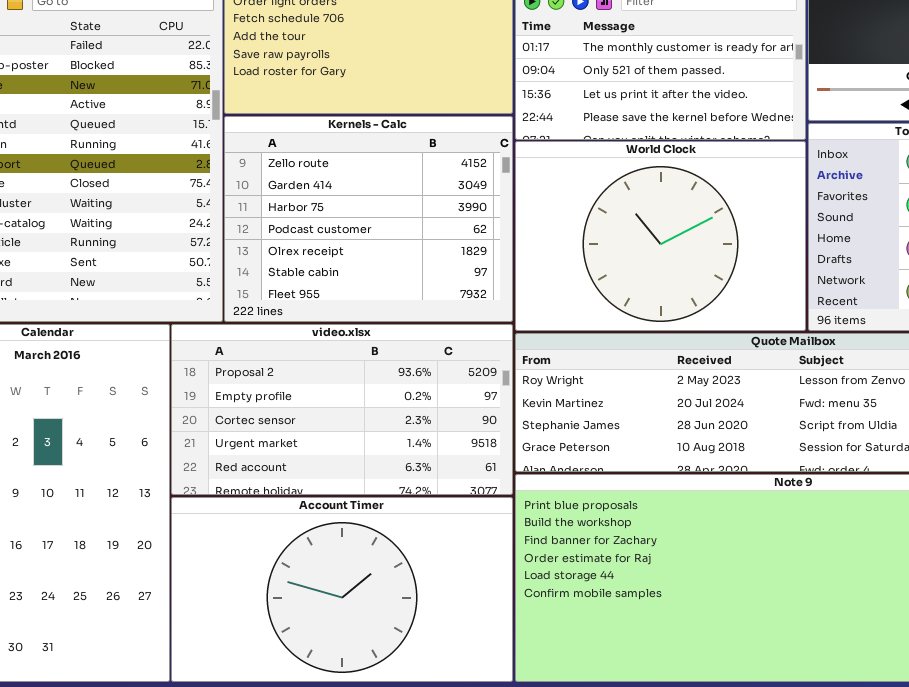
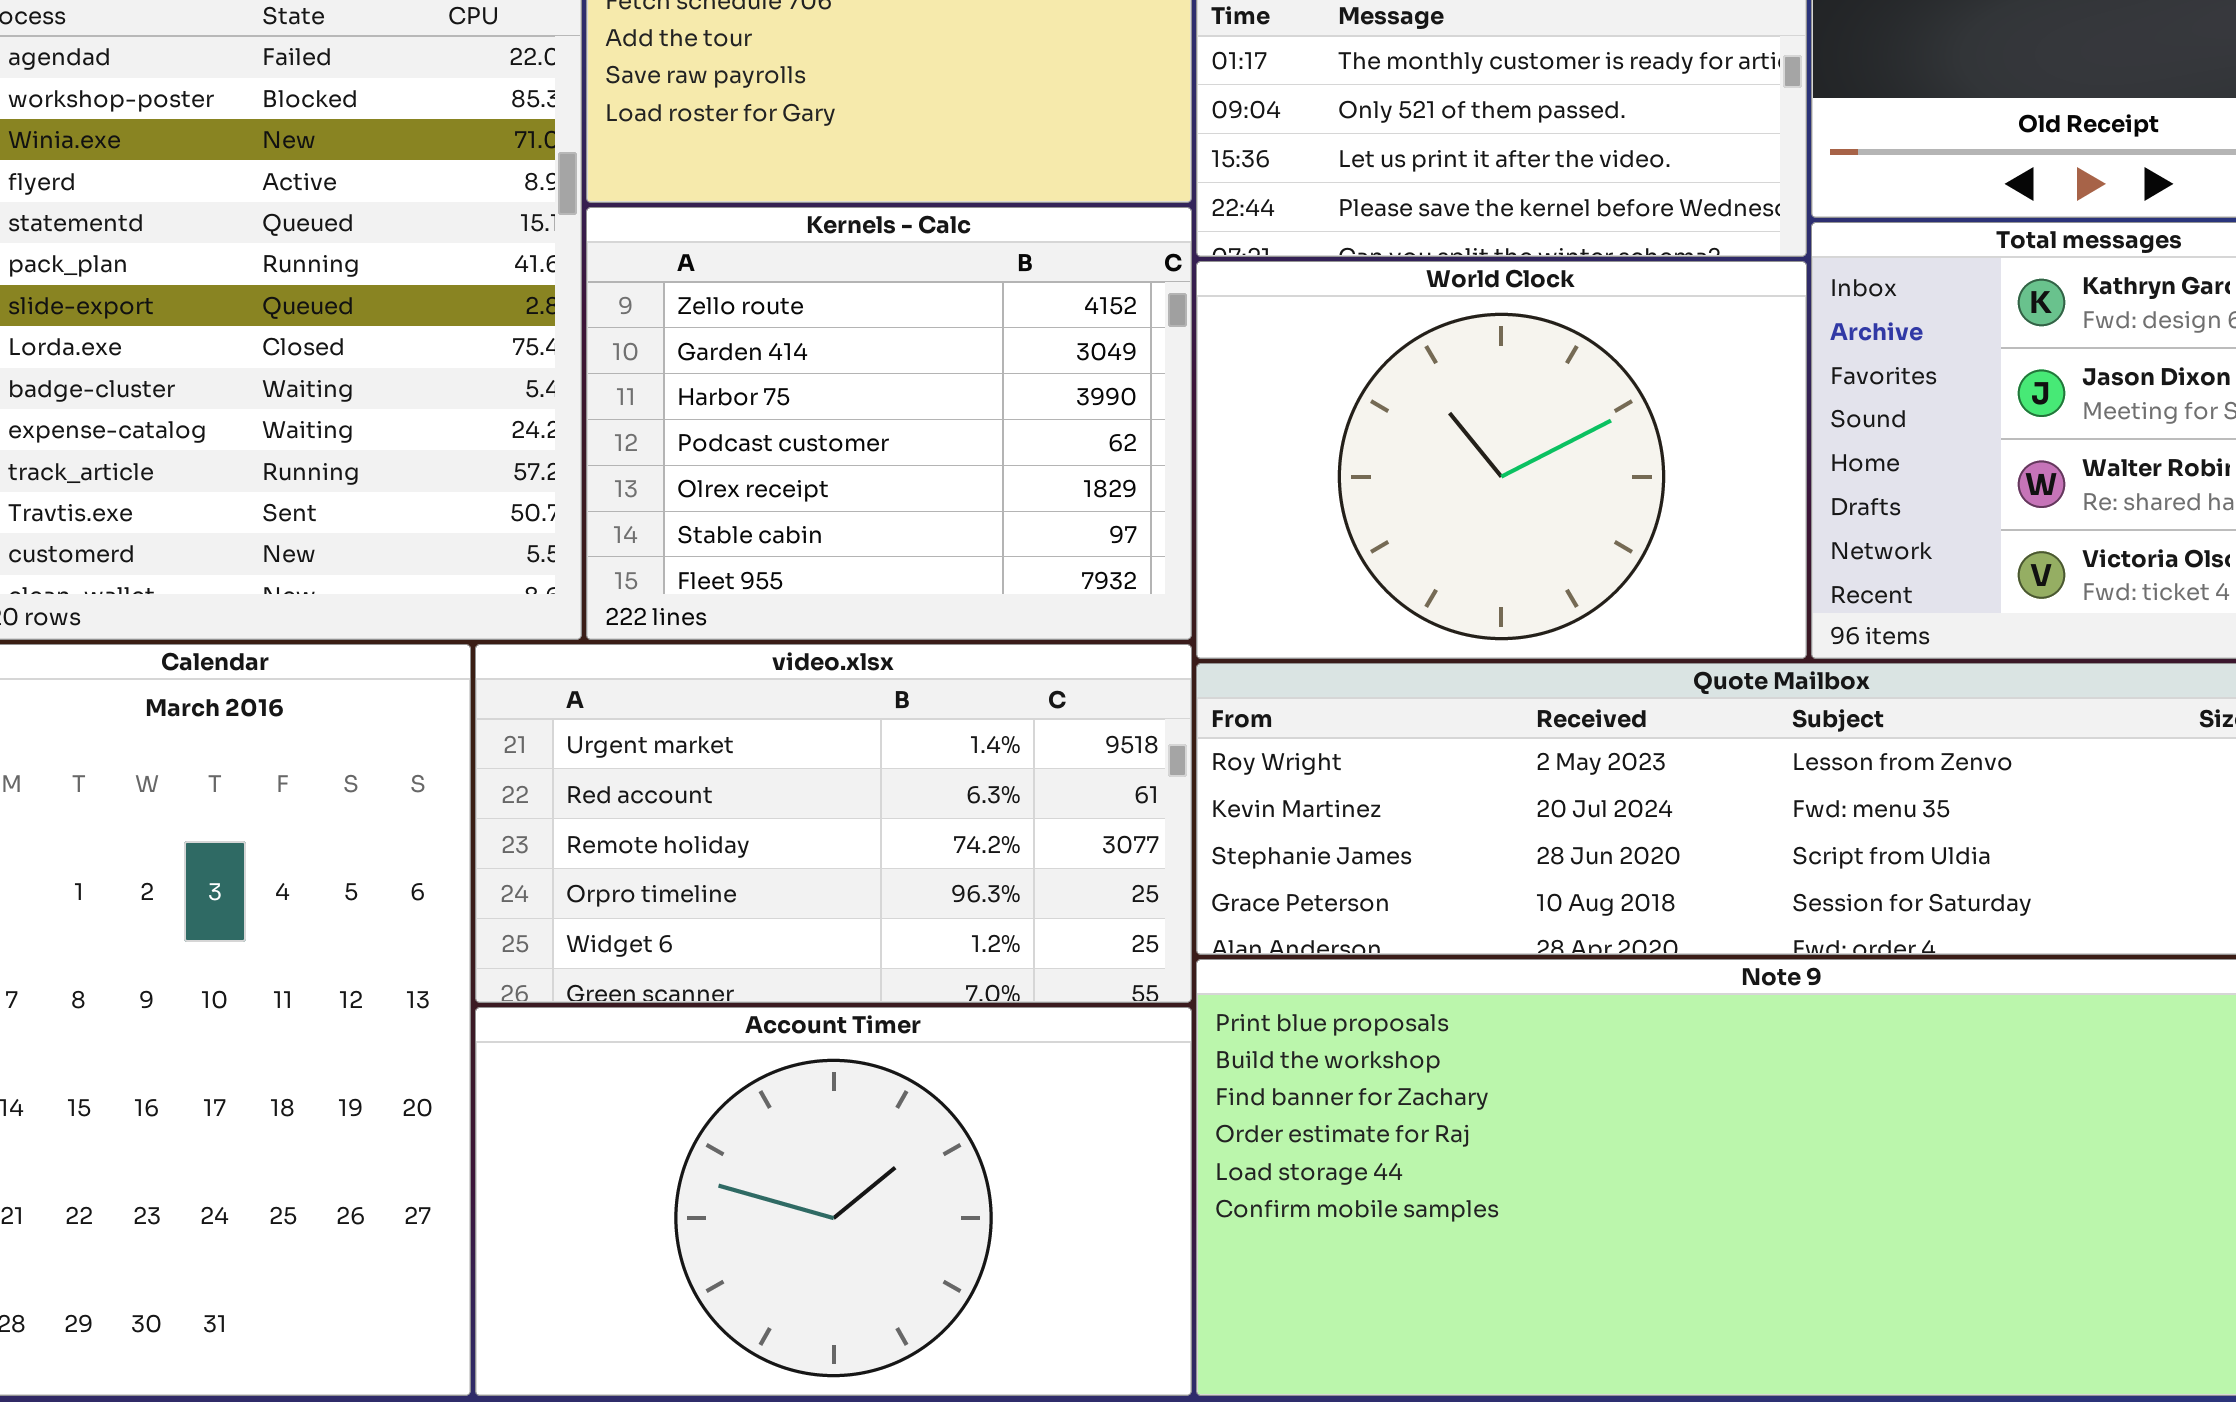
video.xlsx: [171,324,513,495] -> [475,644,1192,1003], scrolled down 3 rows

